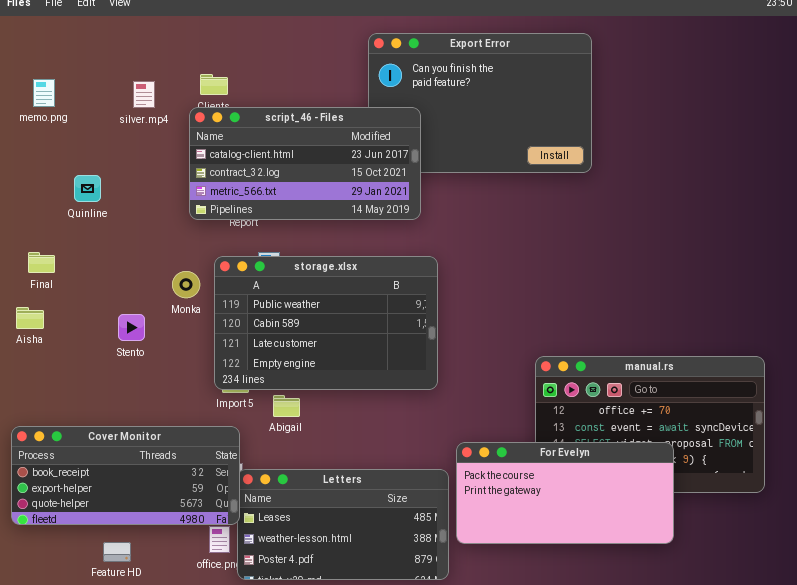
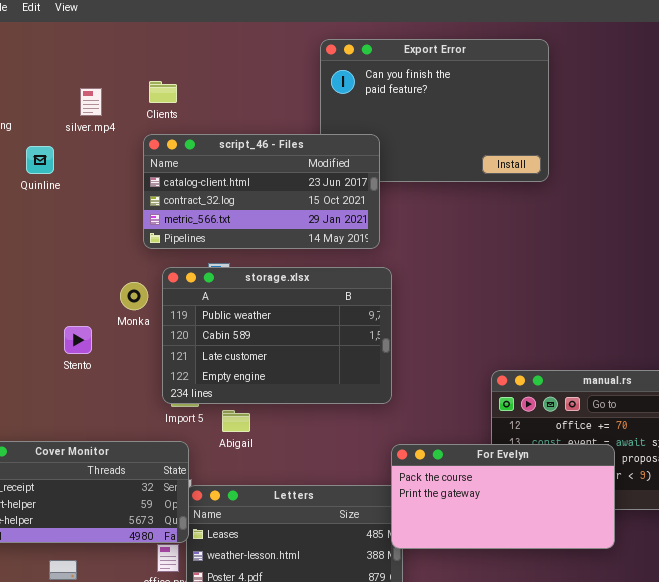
script_46 - Files: [189,107,421,220] -> [143,134,380,249], moved
Quinline: [74,175,101,202] -> [26,146,54,174], moved
For Evelyn: [456,442,674,544] -> [391,444,615,549], moved

